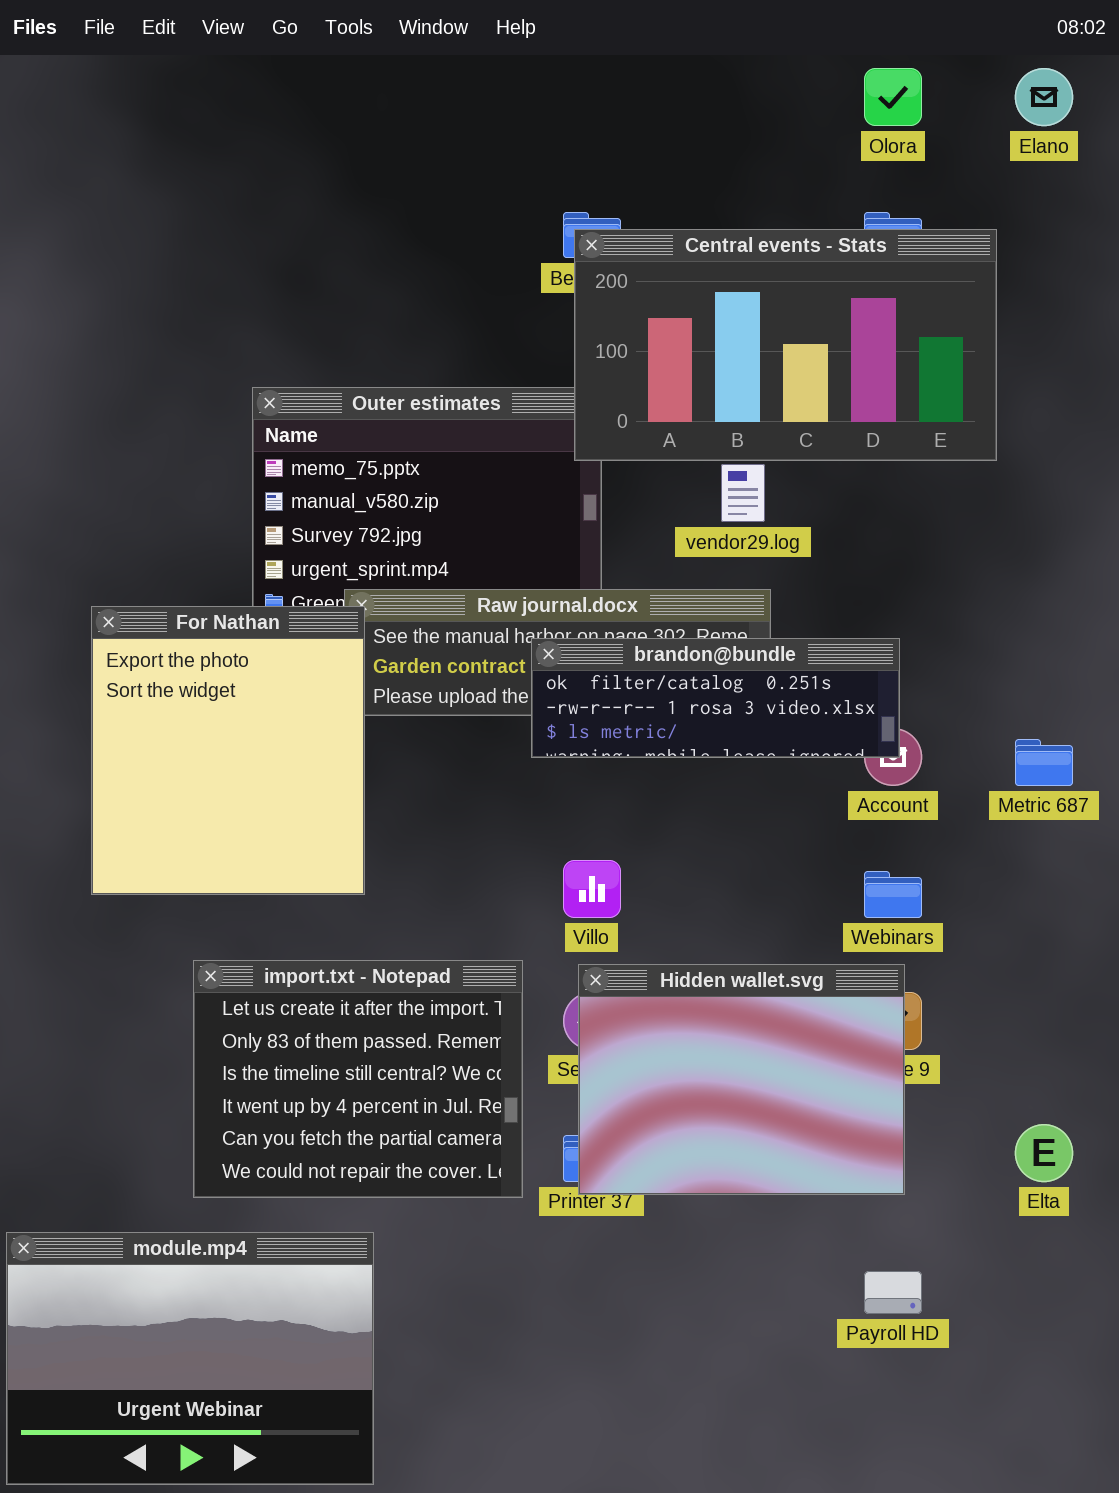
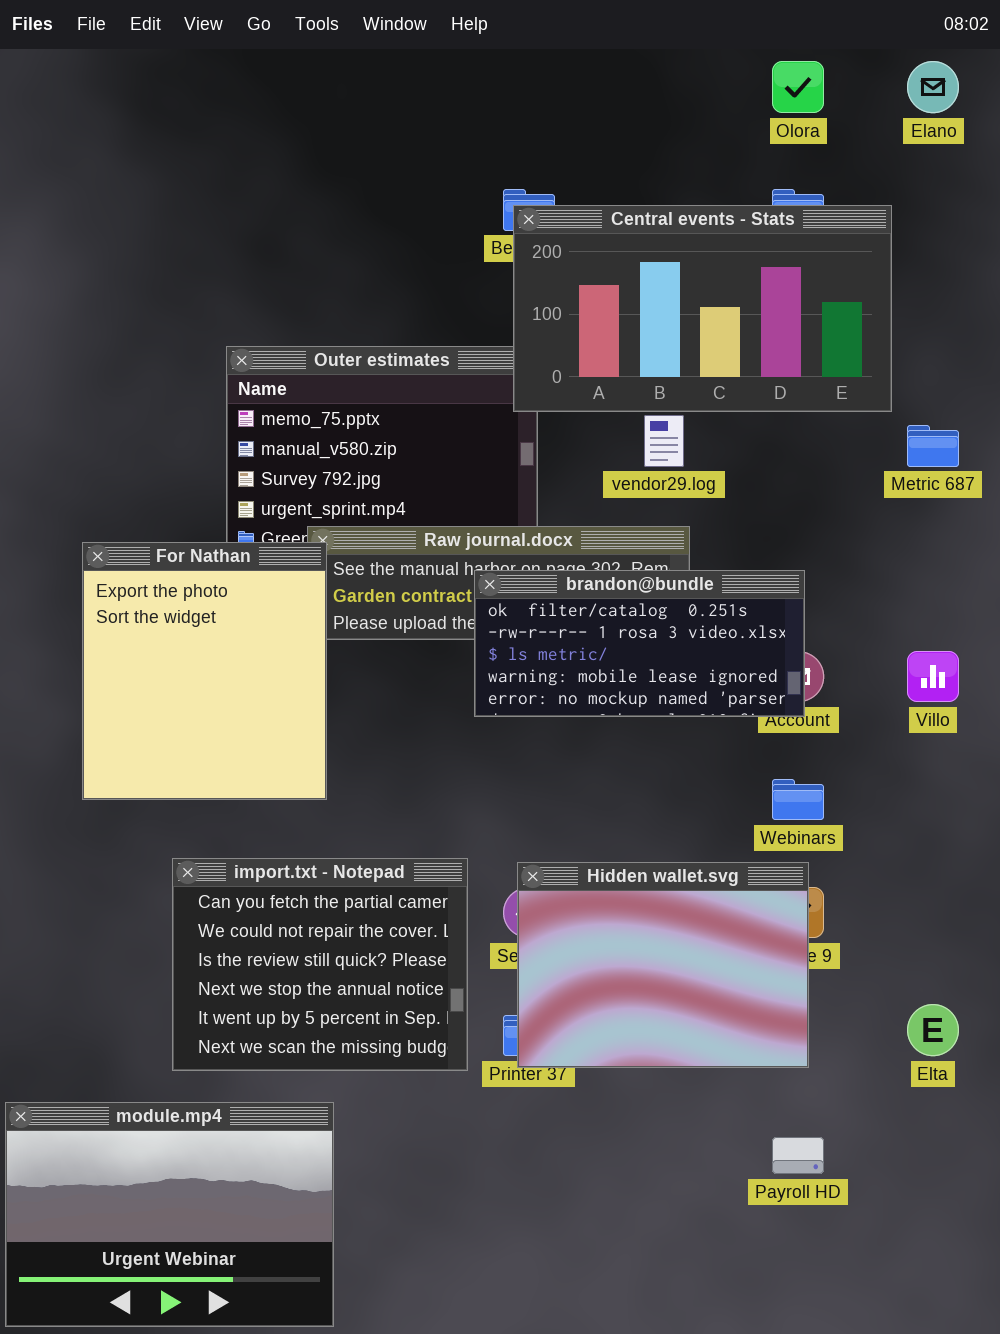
brandon@bundle: [531,638,900,758] -> [474,570,805,717], resized
Metric 687: [1015,739,1073,786] -> [907,425,959,467], moved
Villo: [563,860,621,918] -> [907,651,959,702], moved
import.txt - Notepad: [193,960,523,1198] -> [172,858,468,1071], scrolled down 4 rows

